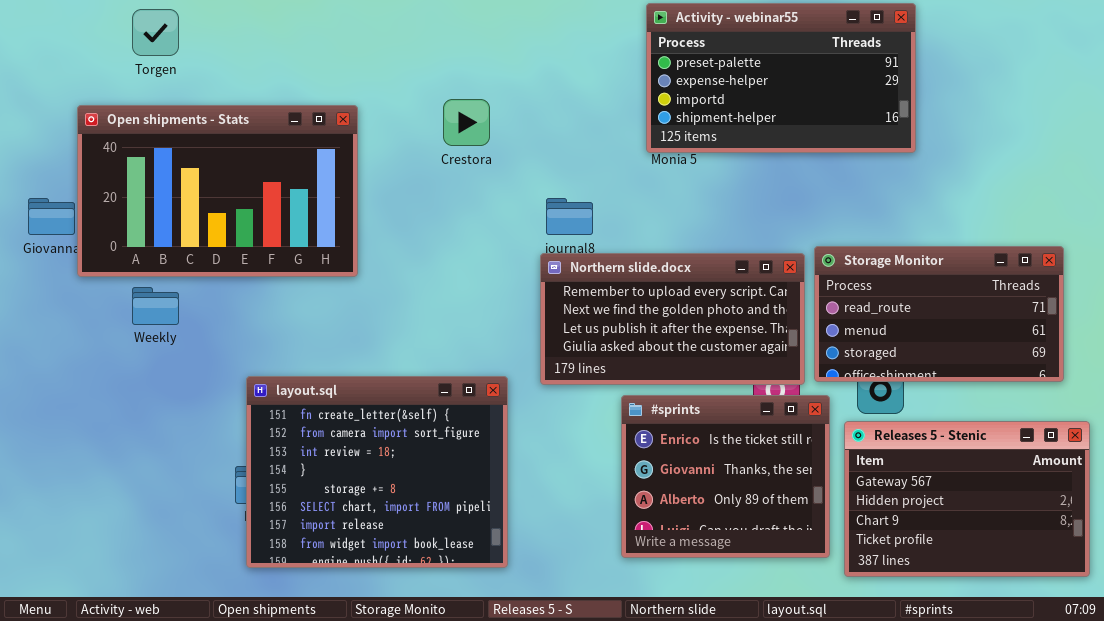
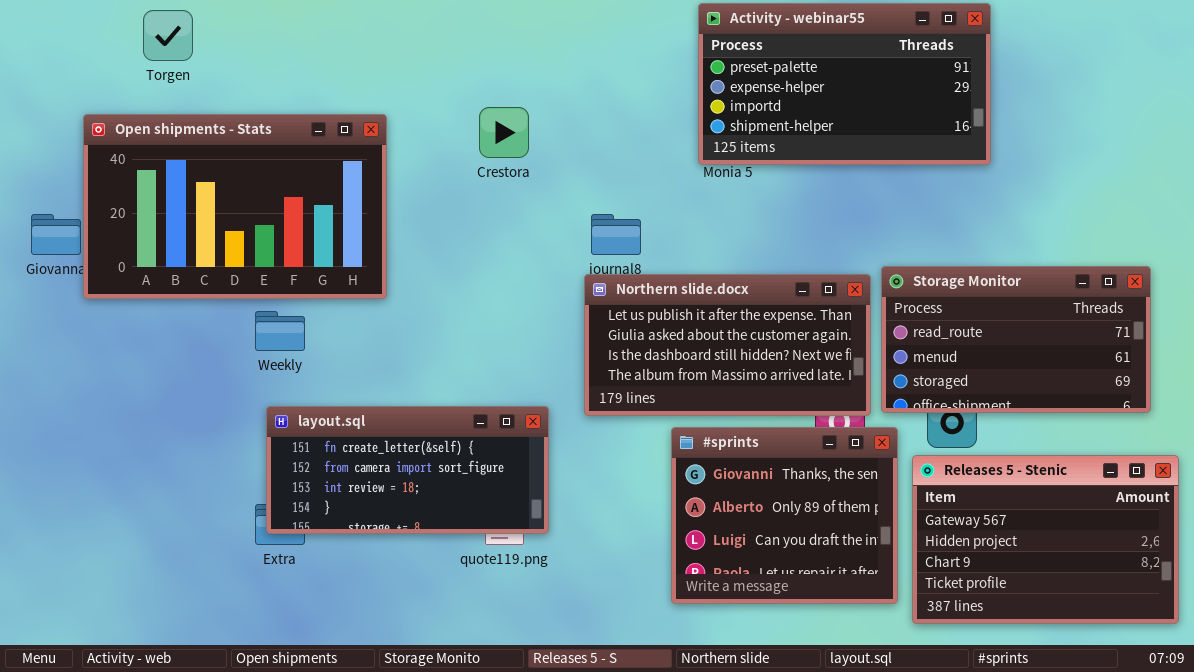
Northern slide.docx: [540,253,805,385] -> [584,274,871,416], scrolled down 2 rows
Weekly: [132,287,179,325] -> [255,311,305,351], moved
layout.sql: [246,376,508,568] -> [266,406,549,534], resized
#sprints: [621,395,830,558] -> [671,427,898,604], scrolled down 1 row

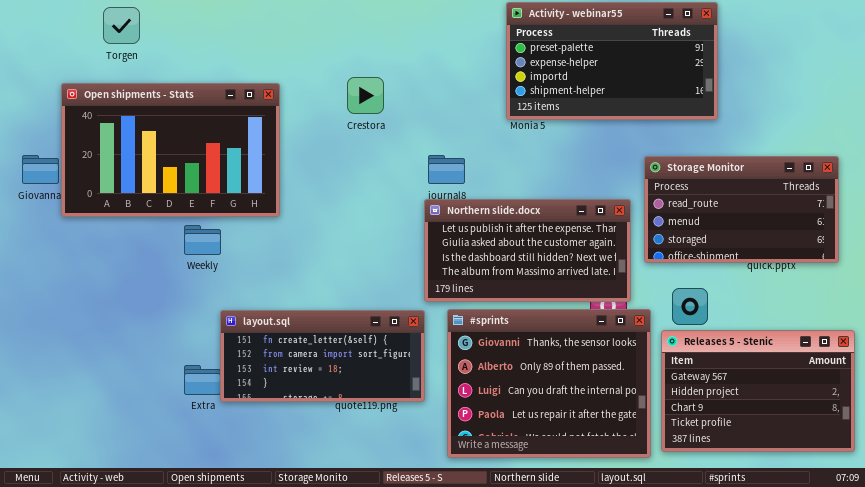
Storage Monitor: [881,266,1151,413] -> [644,156,839,263], moved
layout.sql: [266,406,549,534] -> [220,310,425,402], moved
#sprints: [671,427,898,604] -> [447,309,651,458], resized

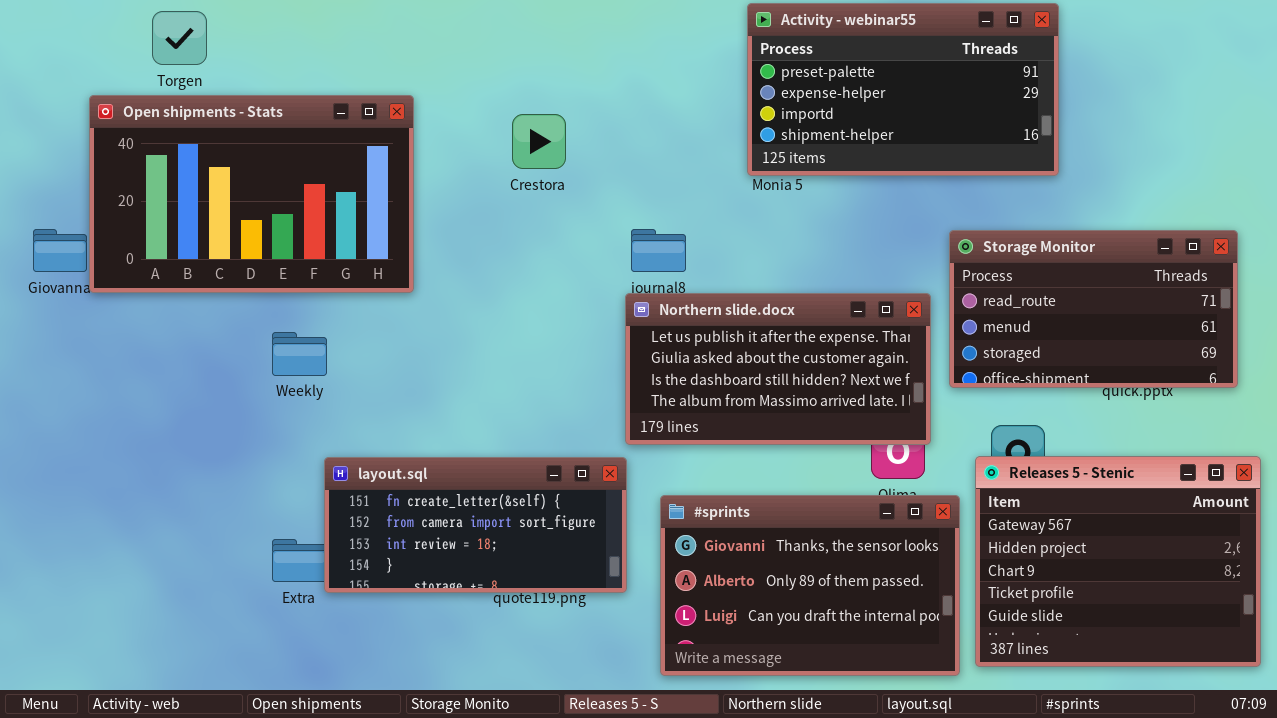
Open shipments - Stats: [61,83,280,217] -> [89,95,414,293], moved
#sprints: [447,309,651,458] -> [660,495,960,676], resized
Releases 5 - Stenic: [661,330,855,452] -> [975,456,1261,667], resized

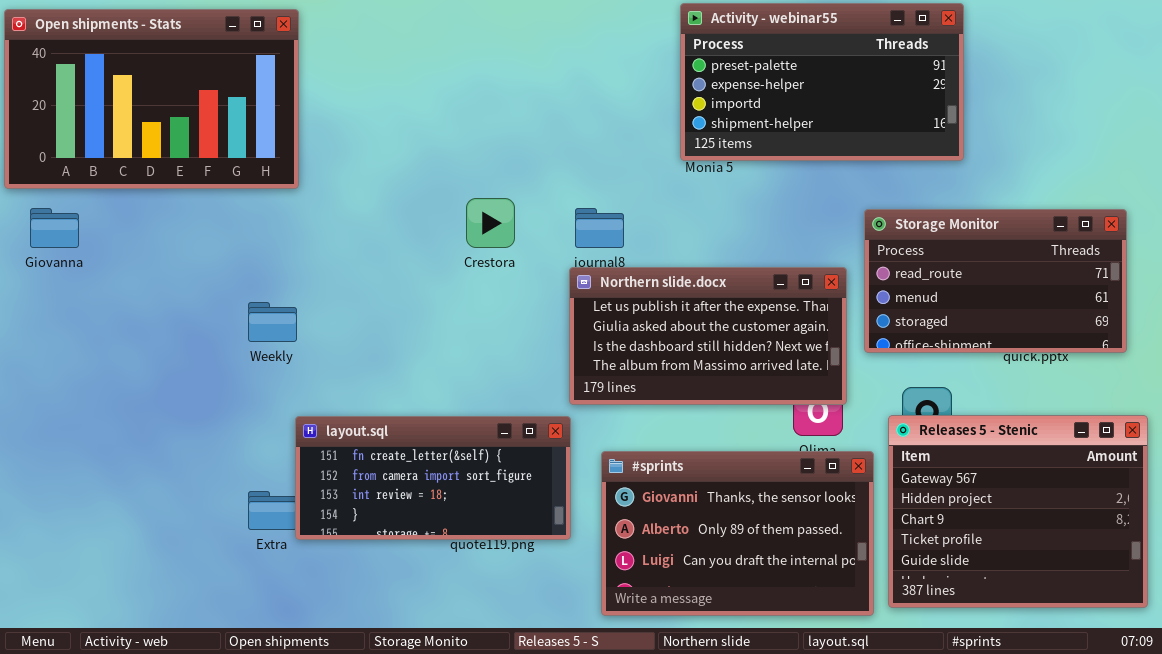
Open shipments - Stats: [89,95,414,293] -> [4,9,299,189], moved
Crestora: [512,114,566,169] -> [466,198,515,248], moved

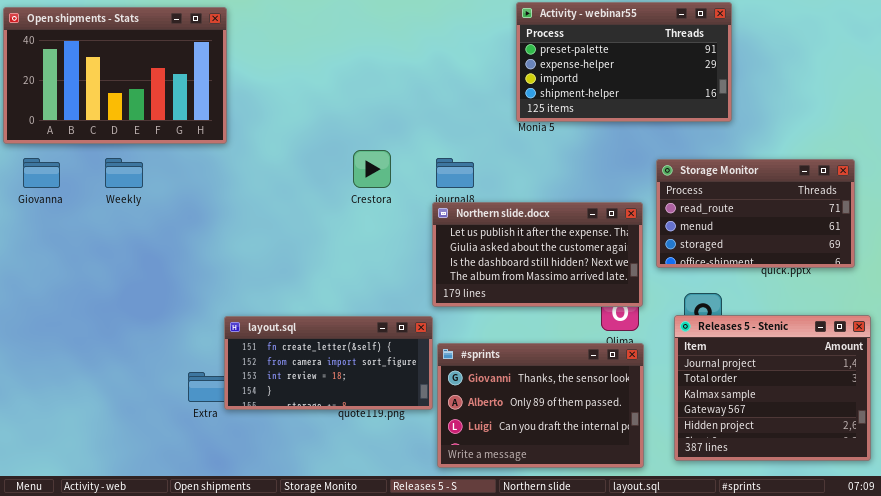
Weekly: [248,302,297,342] -> [105,158,143,188], moved
Releases 5 - Stenic: [888,415,1148,608] -> [674,315,871,461], scrolled up 3 rows
#sprints: [601,451,874,616] -> [437,343,644,468], moved

